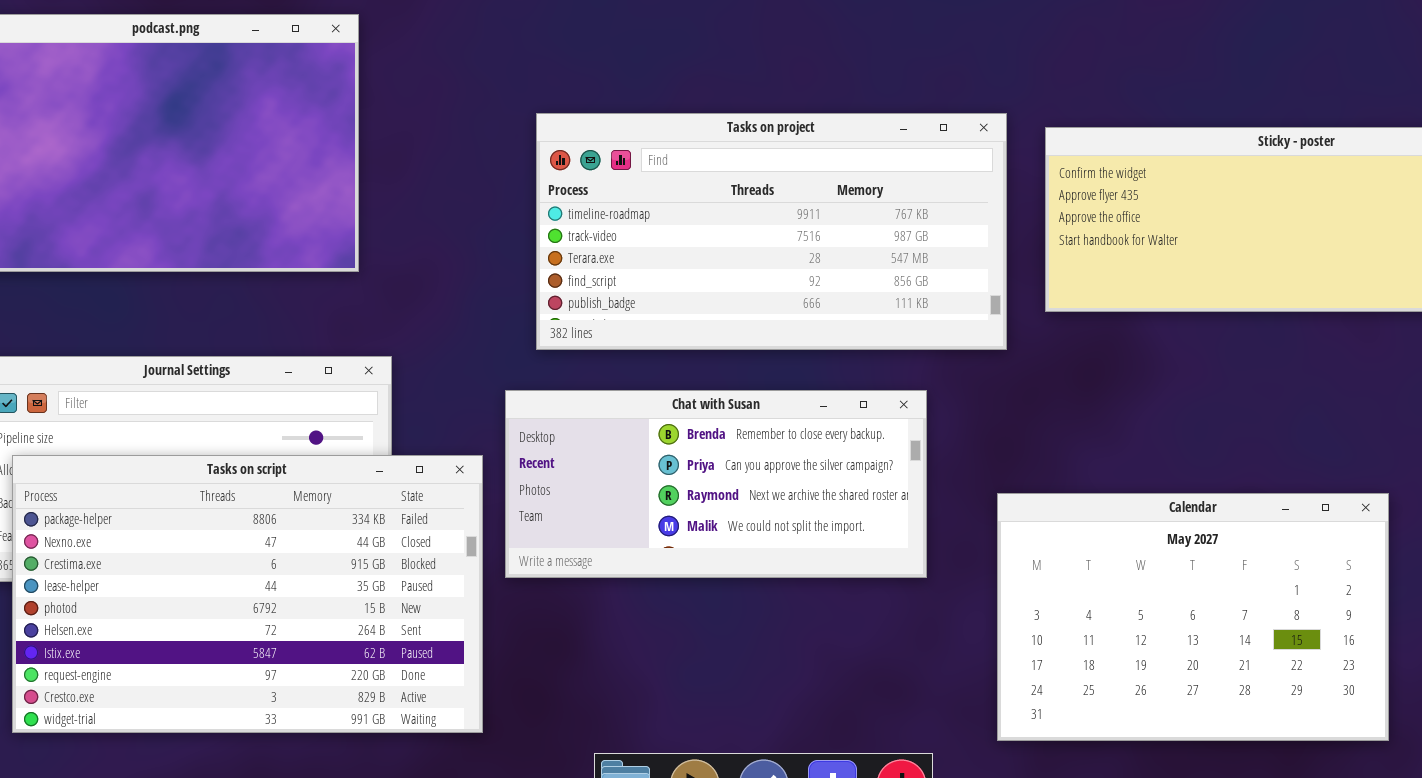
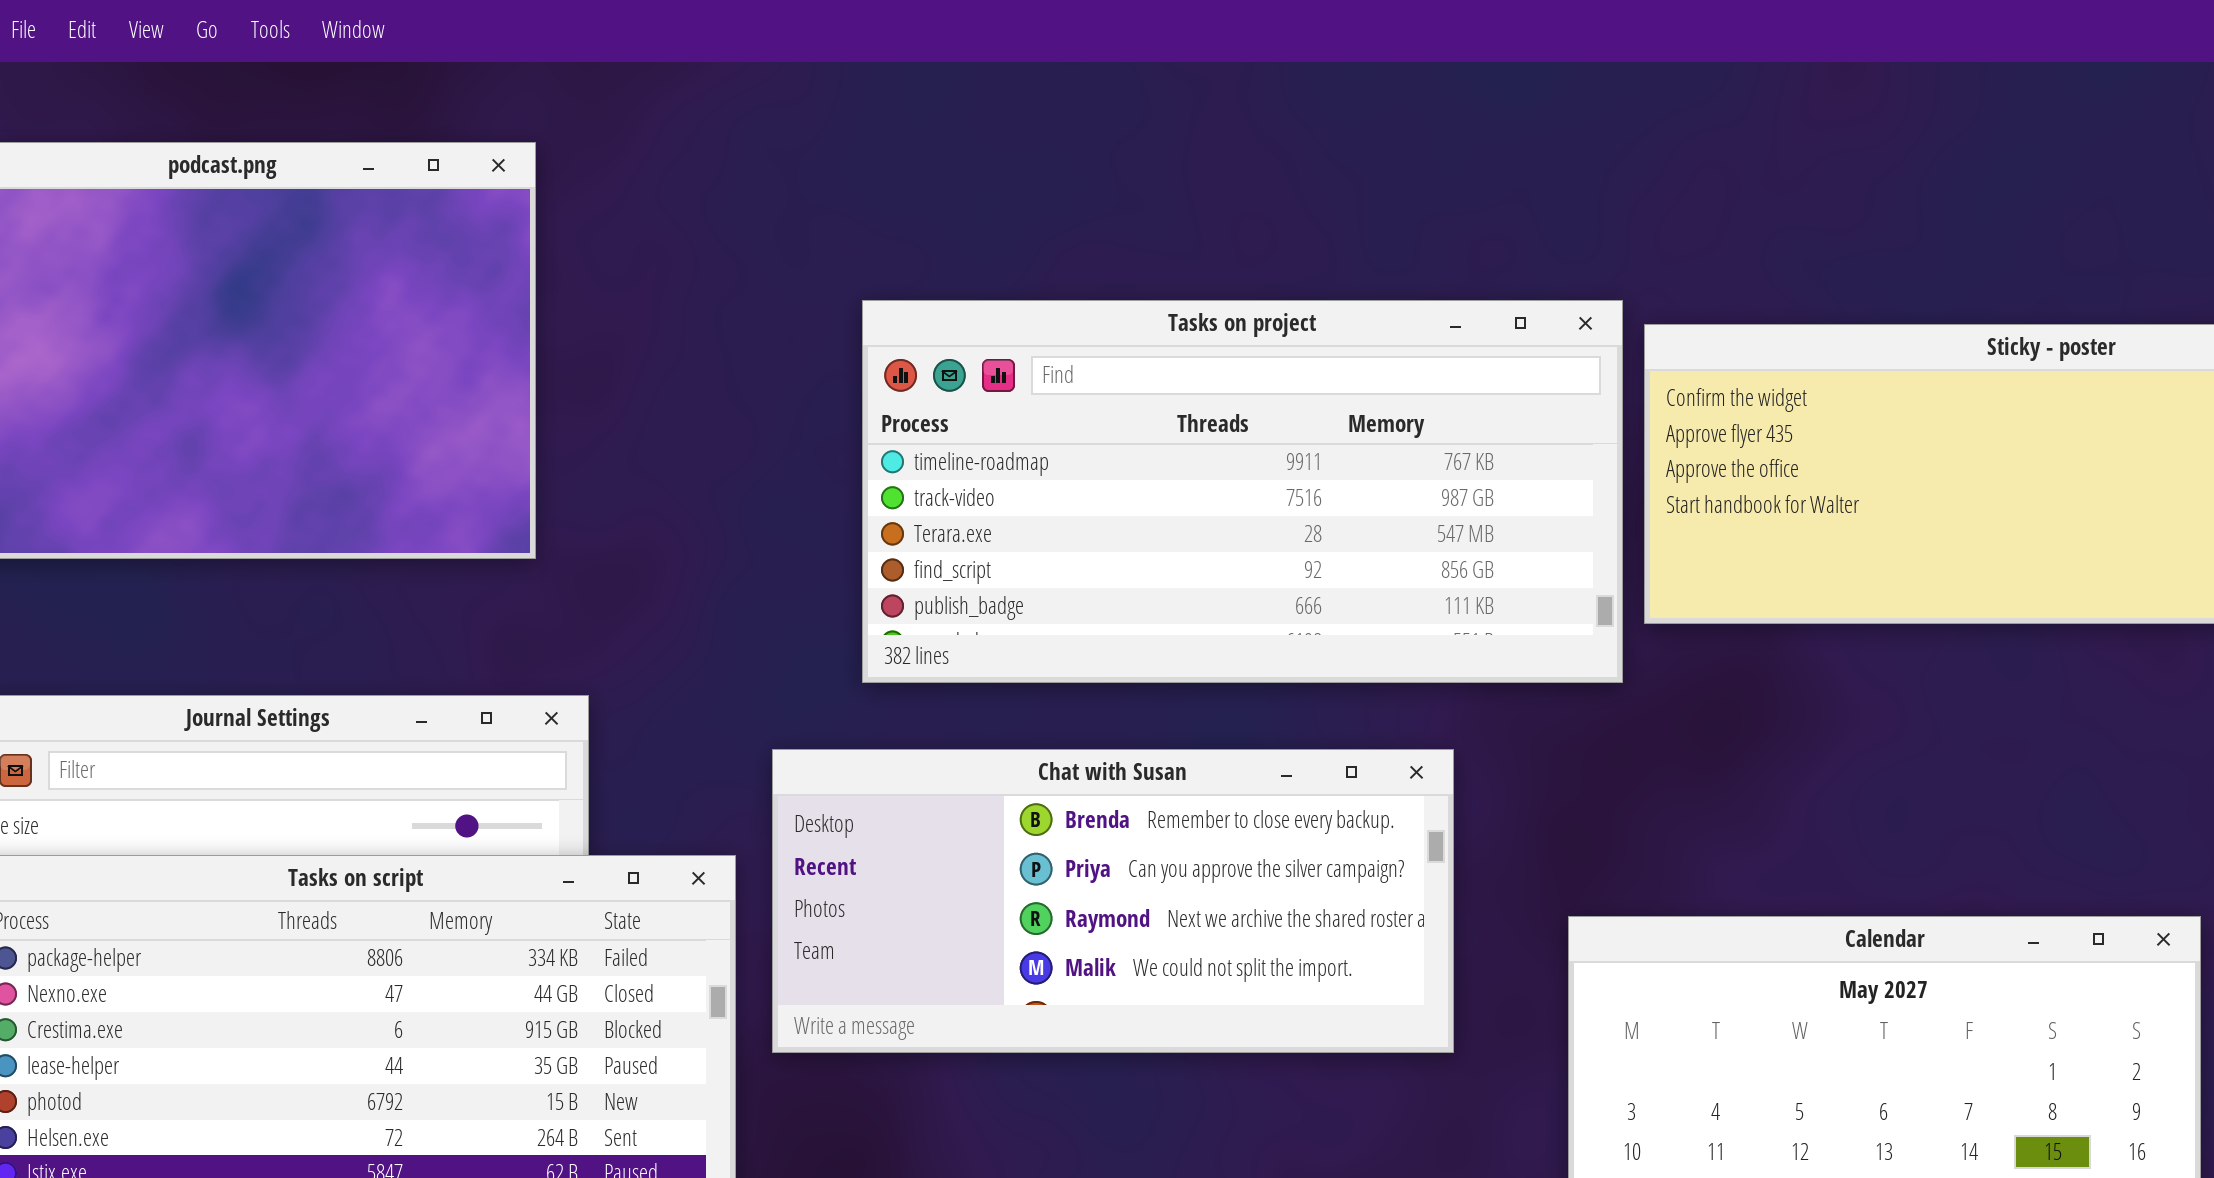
Tasks on project: [536,113,1007,350] -> [862,300,1623,683], moved

